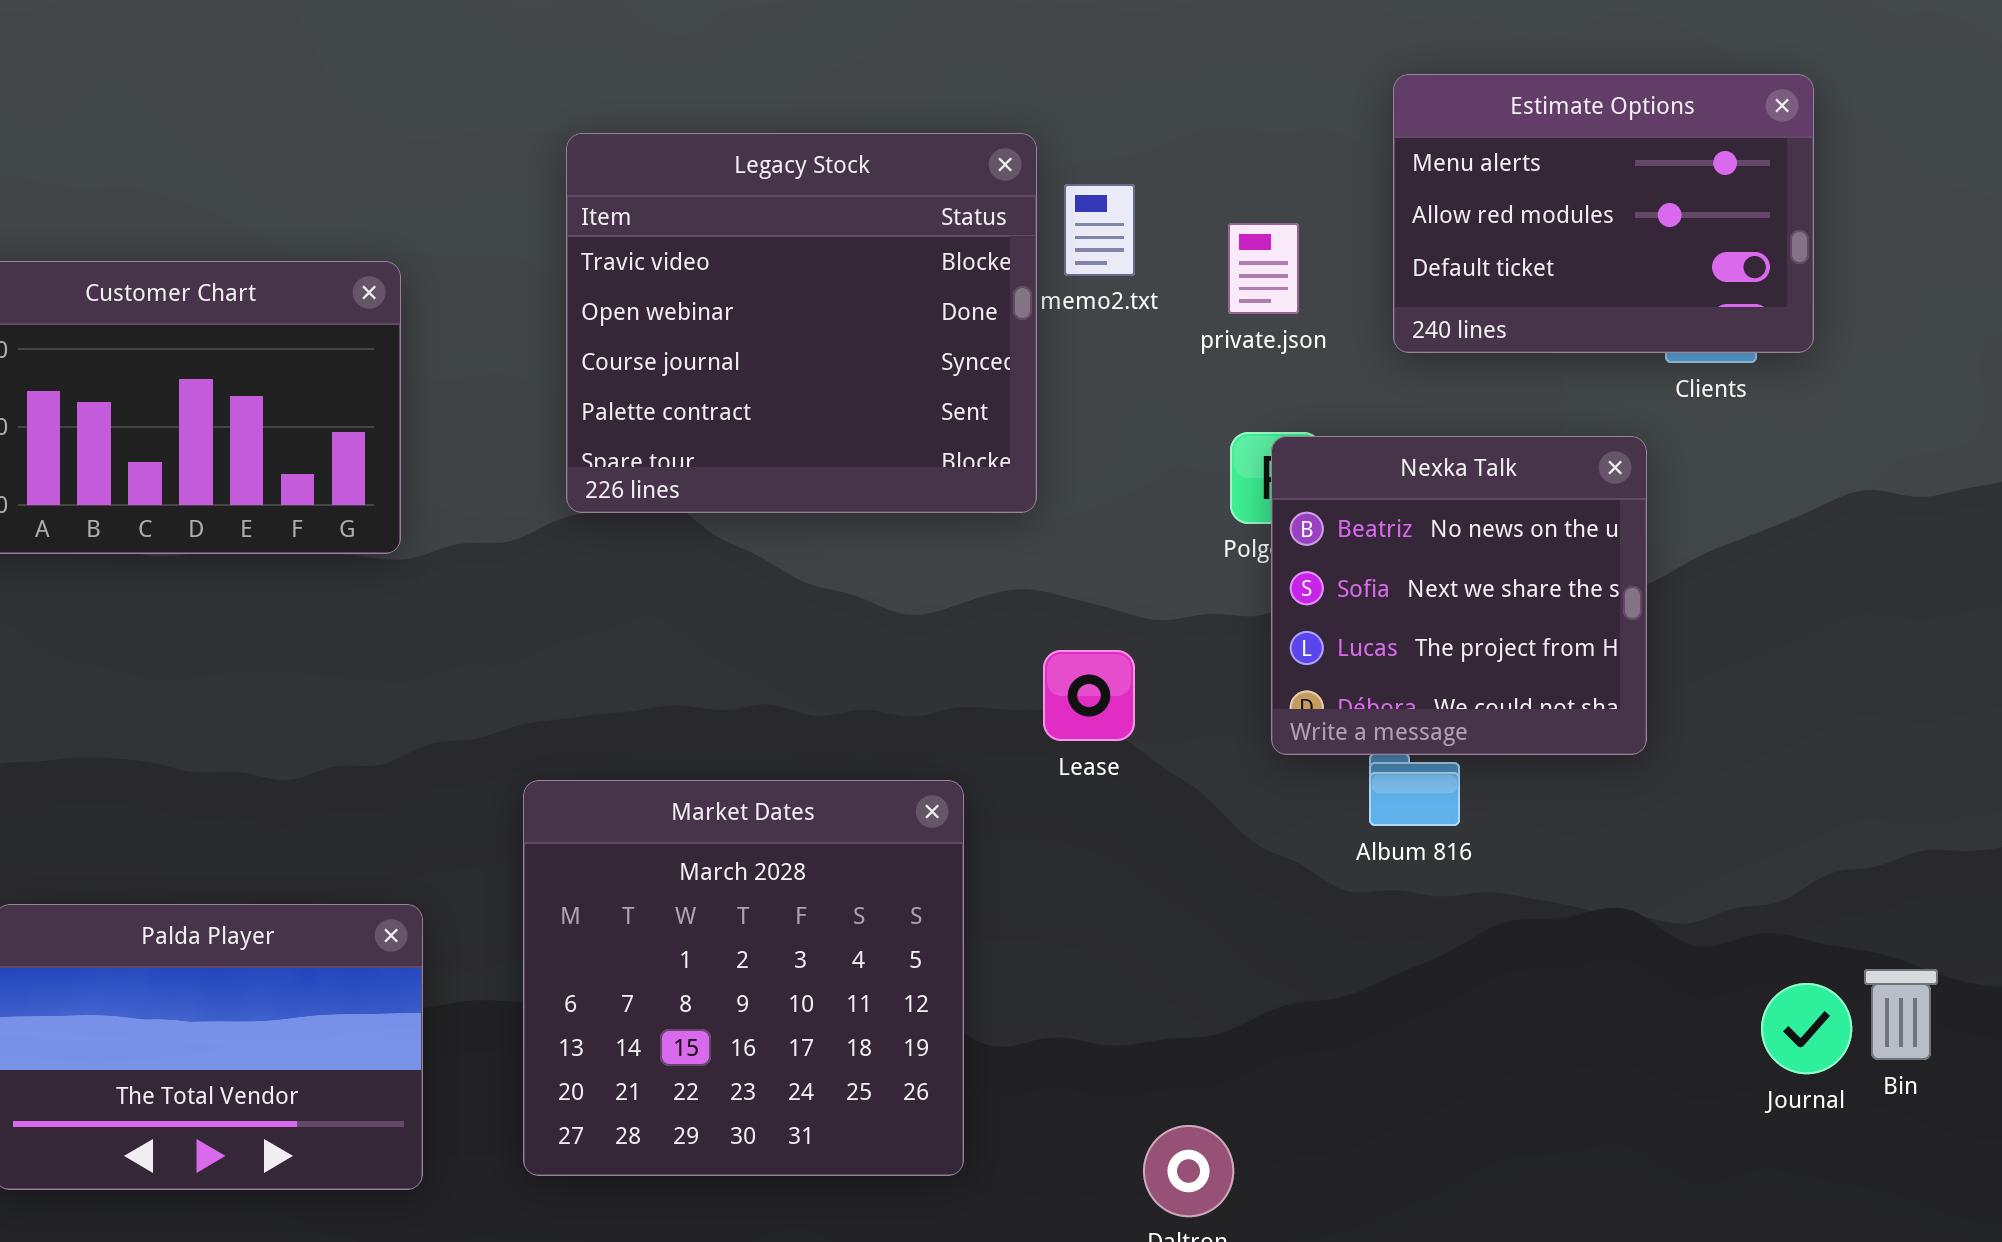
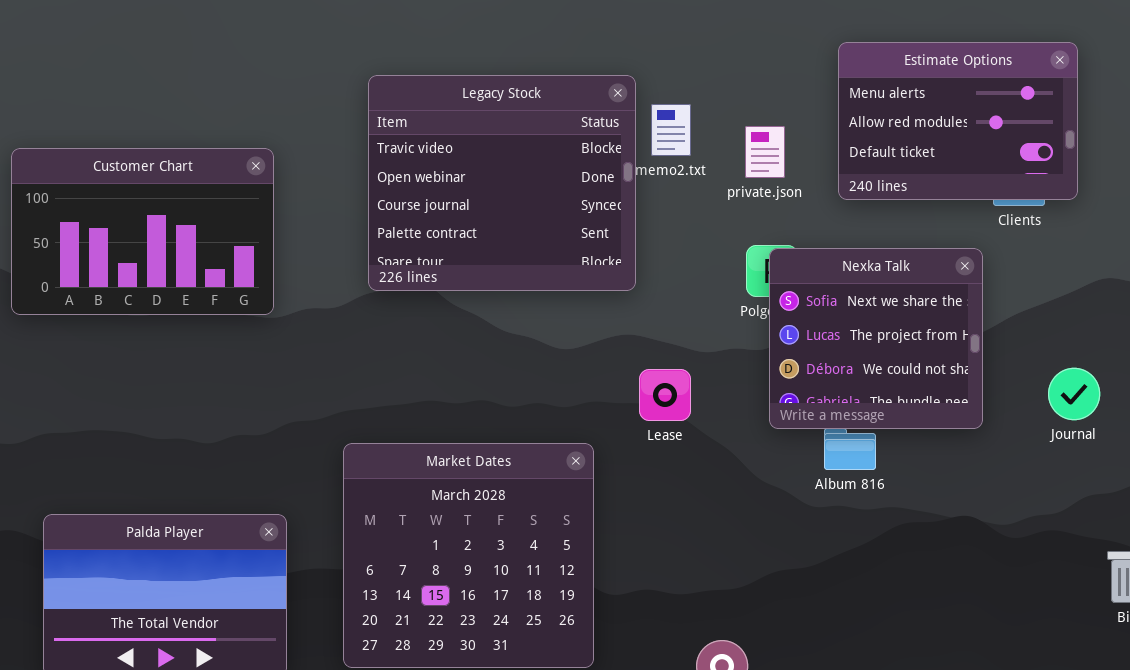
Nexka Talk: [1271,436,1647,755] -> [769,248,983,429], scrolled down 1 row
Journal: [1761,983,1852,1074] -> [1048,368,1100,420], moved

